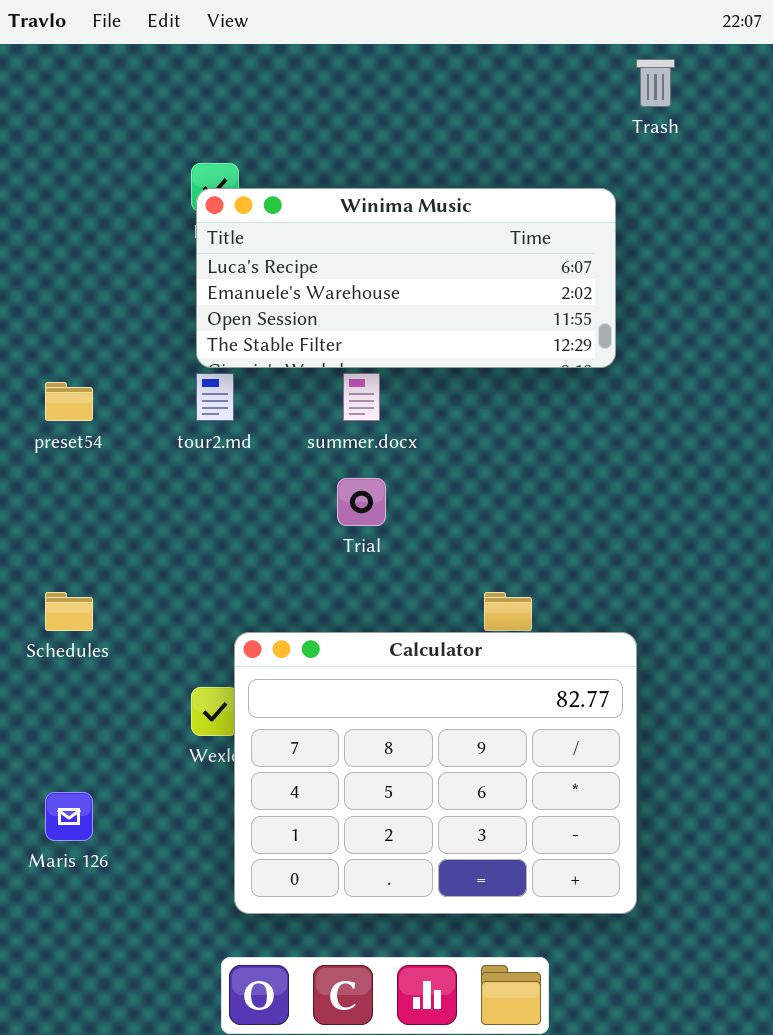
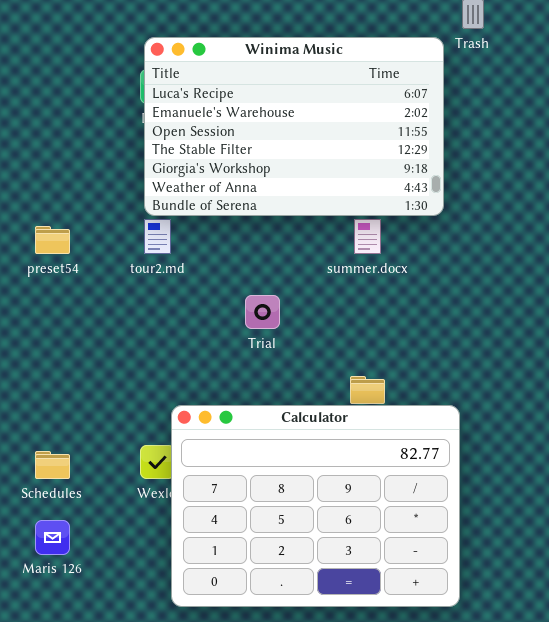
Winima Music: [196,188,616,368] -> [144,37,444,216], resized
summer.docx: [343,373,380,421] -> [354,219,381,254], moved
Schedules: [45,592,93,631] -> [35,451,70,479], moved

